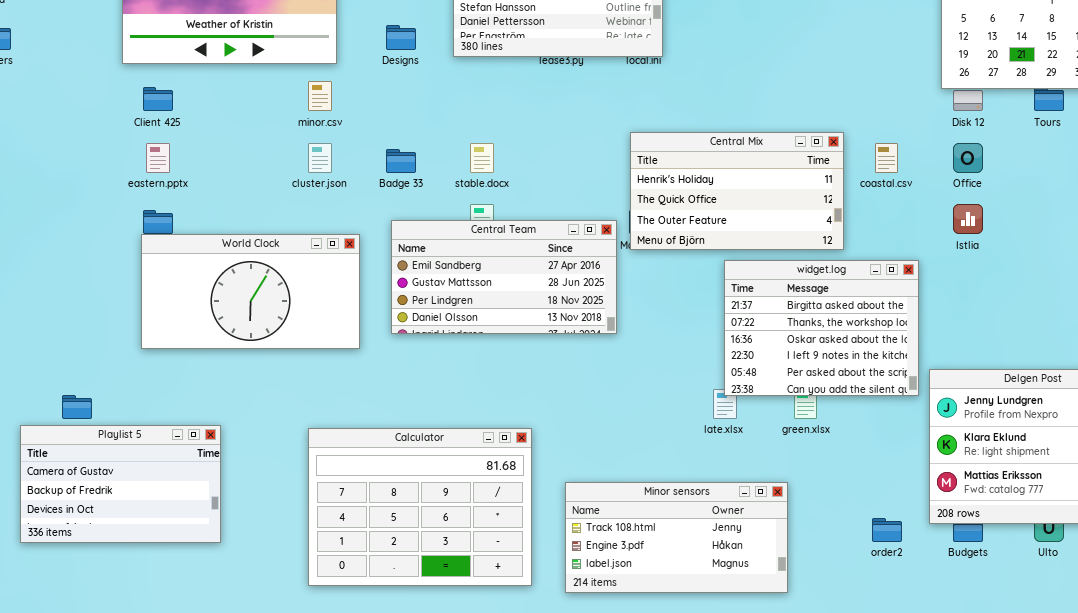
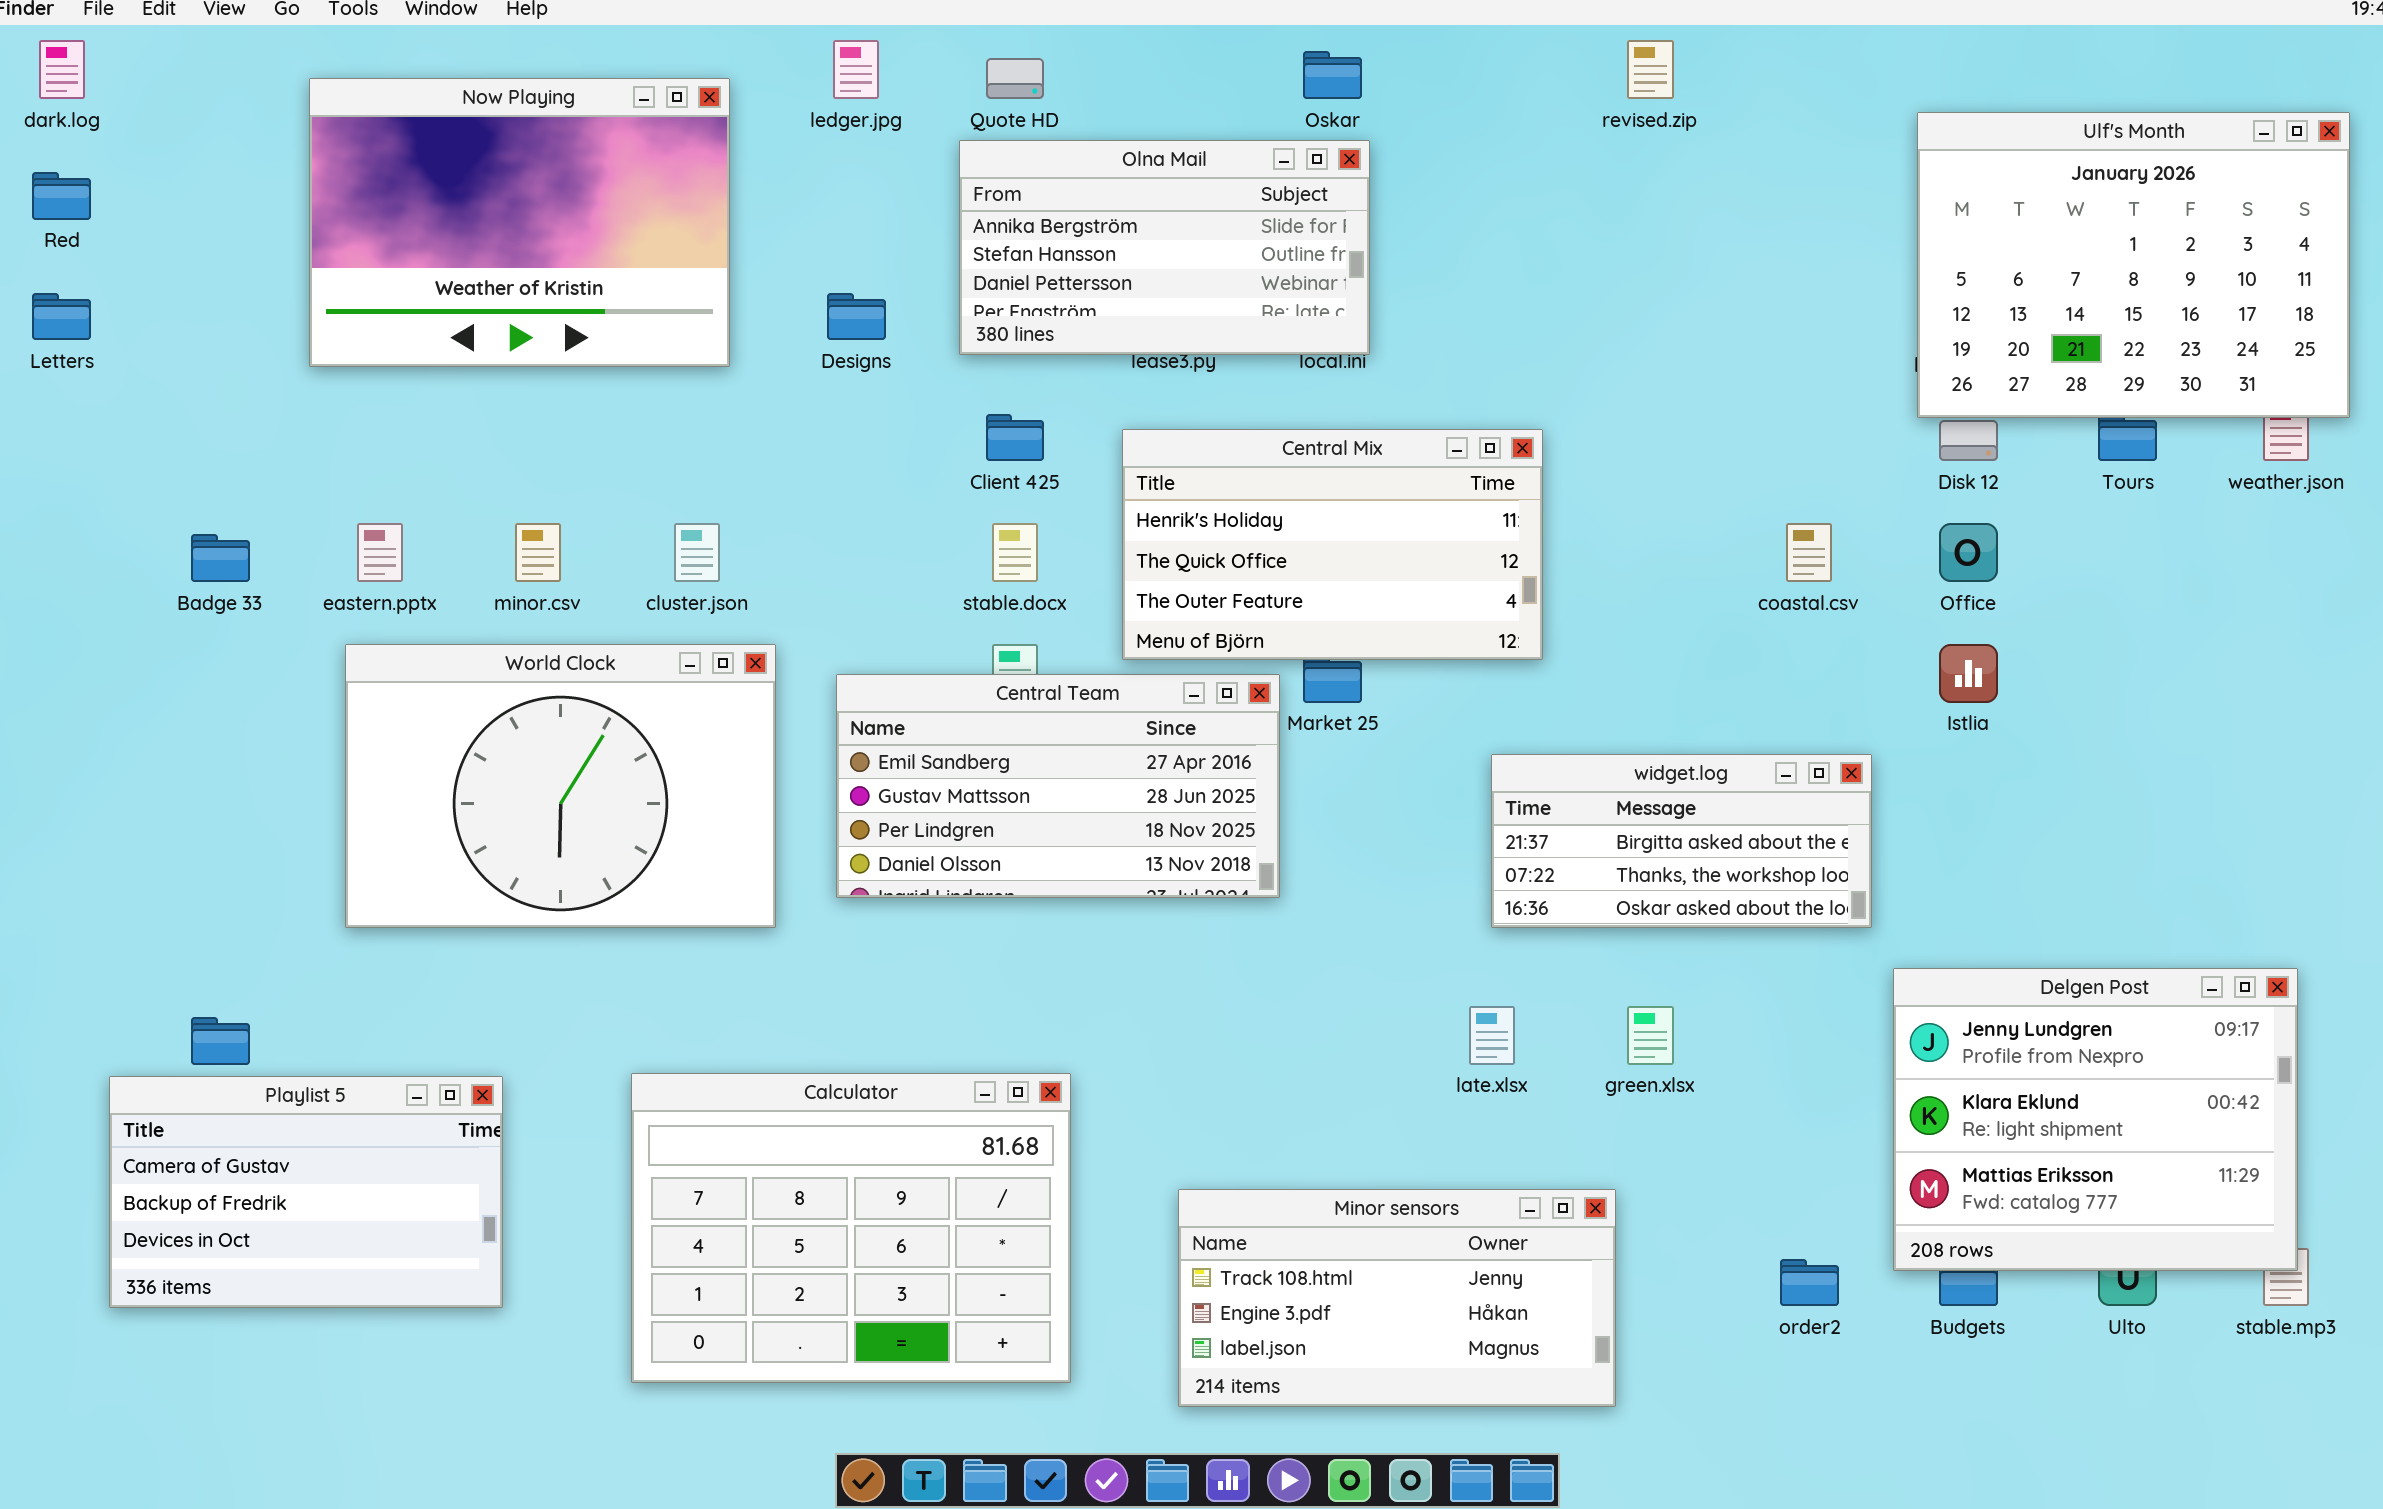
minor.csv: [308,81,332,111] -> [515,523,561,582], moved
Client 425: [143,87,173,111] -> [986,414,1044,461], moved
Central Mix: [630,132,844,250] -> [1122,429,1543,660], moved
Badge 33: [386,149,416,173] -> [191,534,250,582], moved
World Clock: [141,234,360,349] -> [345,644,776,928], resized
widget.log: [724,260,919,396] -> [1491,754,1872,928], resized
Calculator: [308,428,532,586] -> [631,1073,1071,1383], moved

